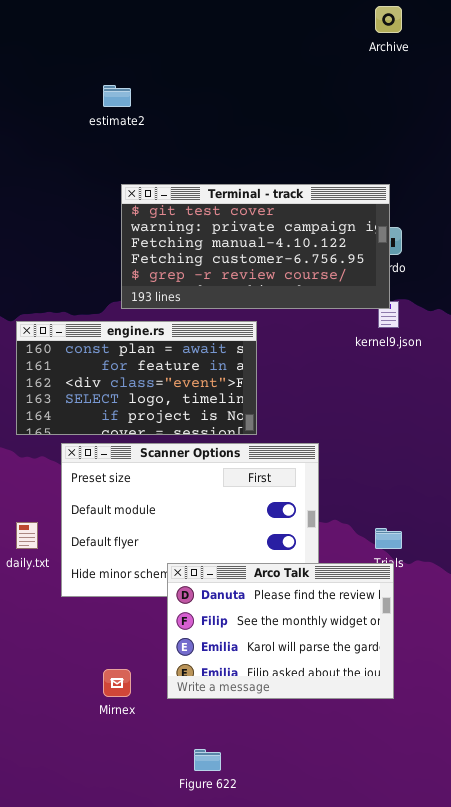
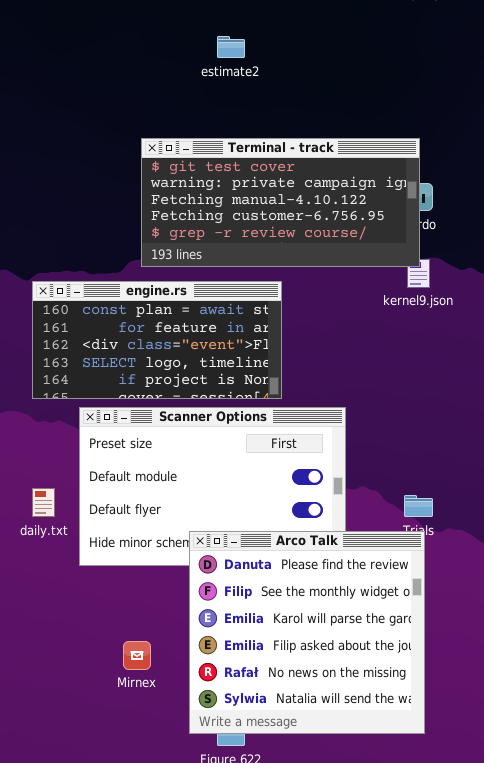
estimate2: [103,85,131,107] -> [217,36,245,58], moved
Arco Talk: [167,563,394,699] -> [189,531,425,734], resized

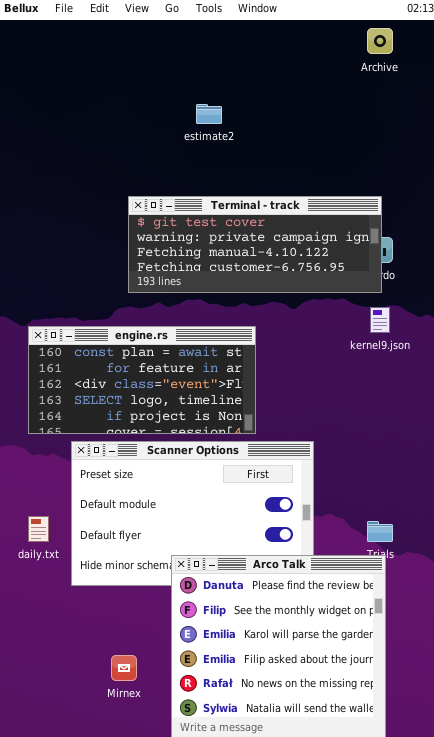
Terminal - track: [141,138,420,267] -> [128,196,382,293], resized

